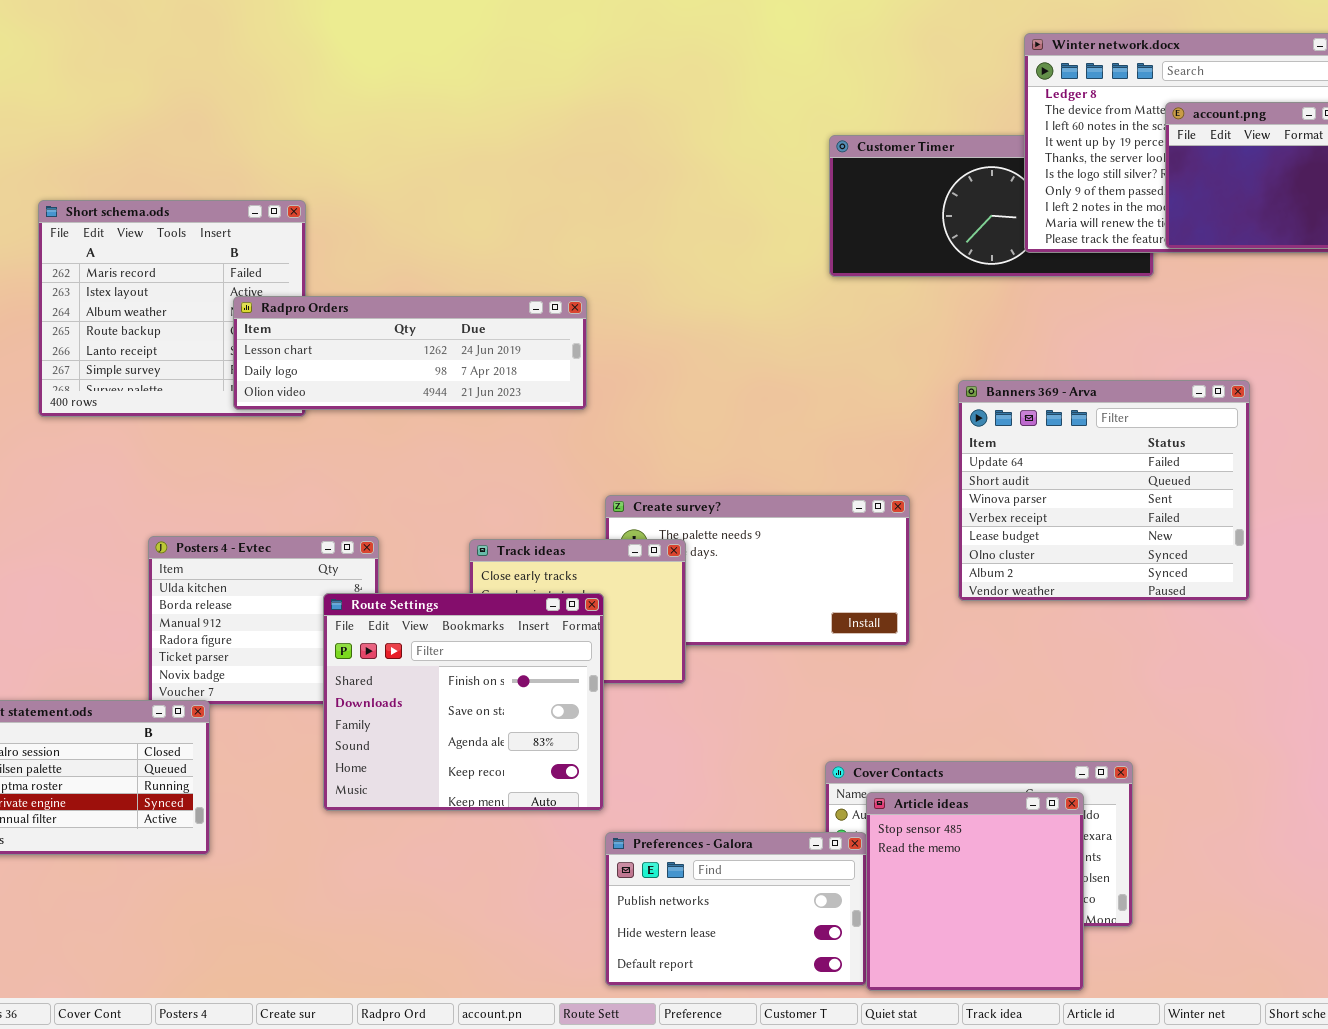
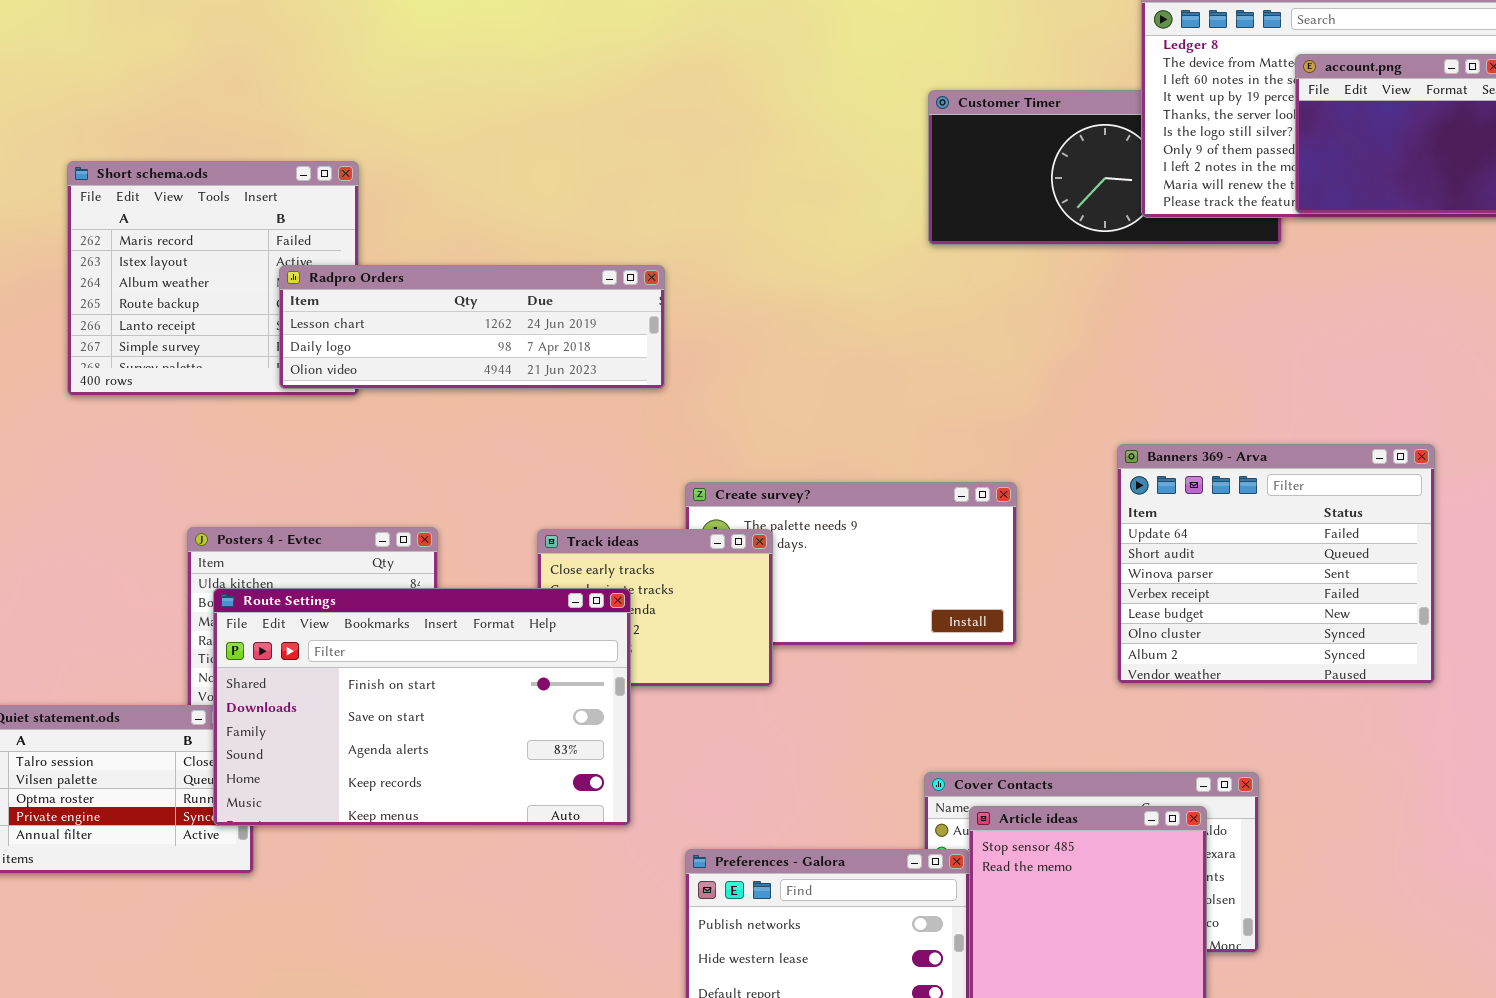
Banners 369 - Arva: [958,380,1250,601] -> [1117,444,1435,684], moved
Route Settings: [323,593,604,811] -> [213,588,631,826], moved, resized

